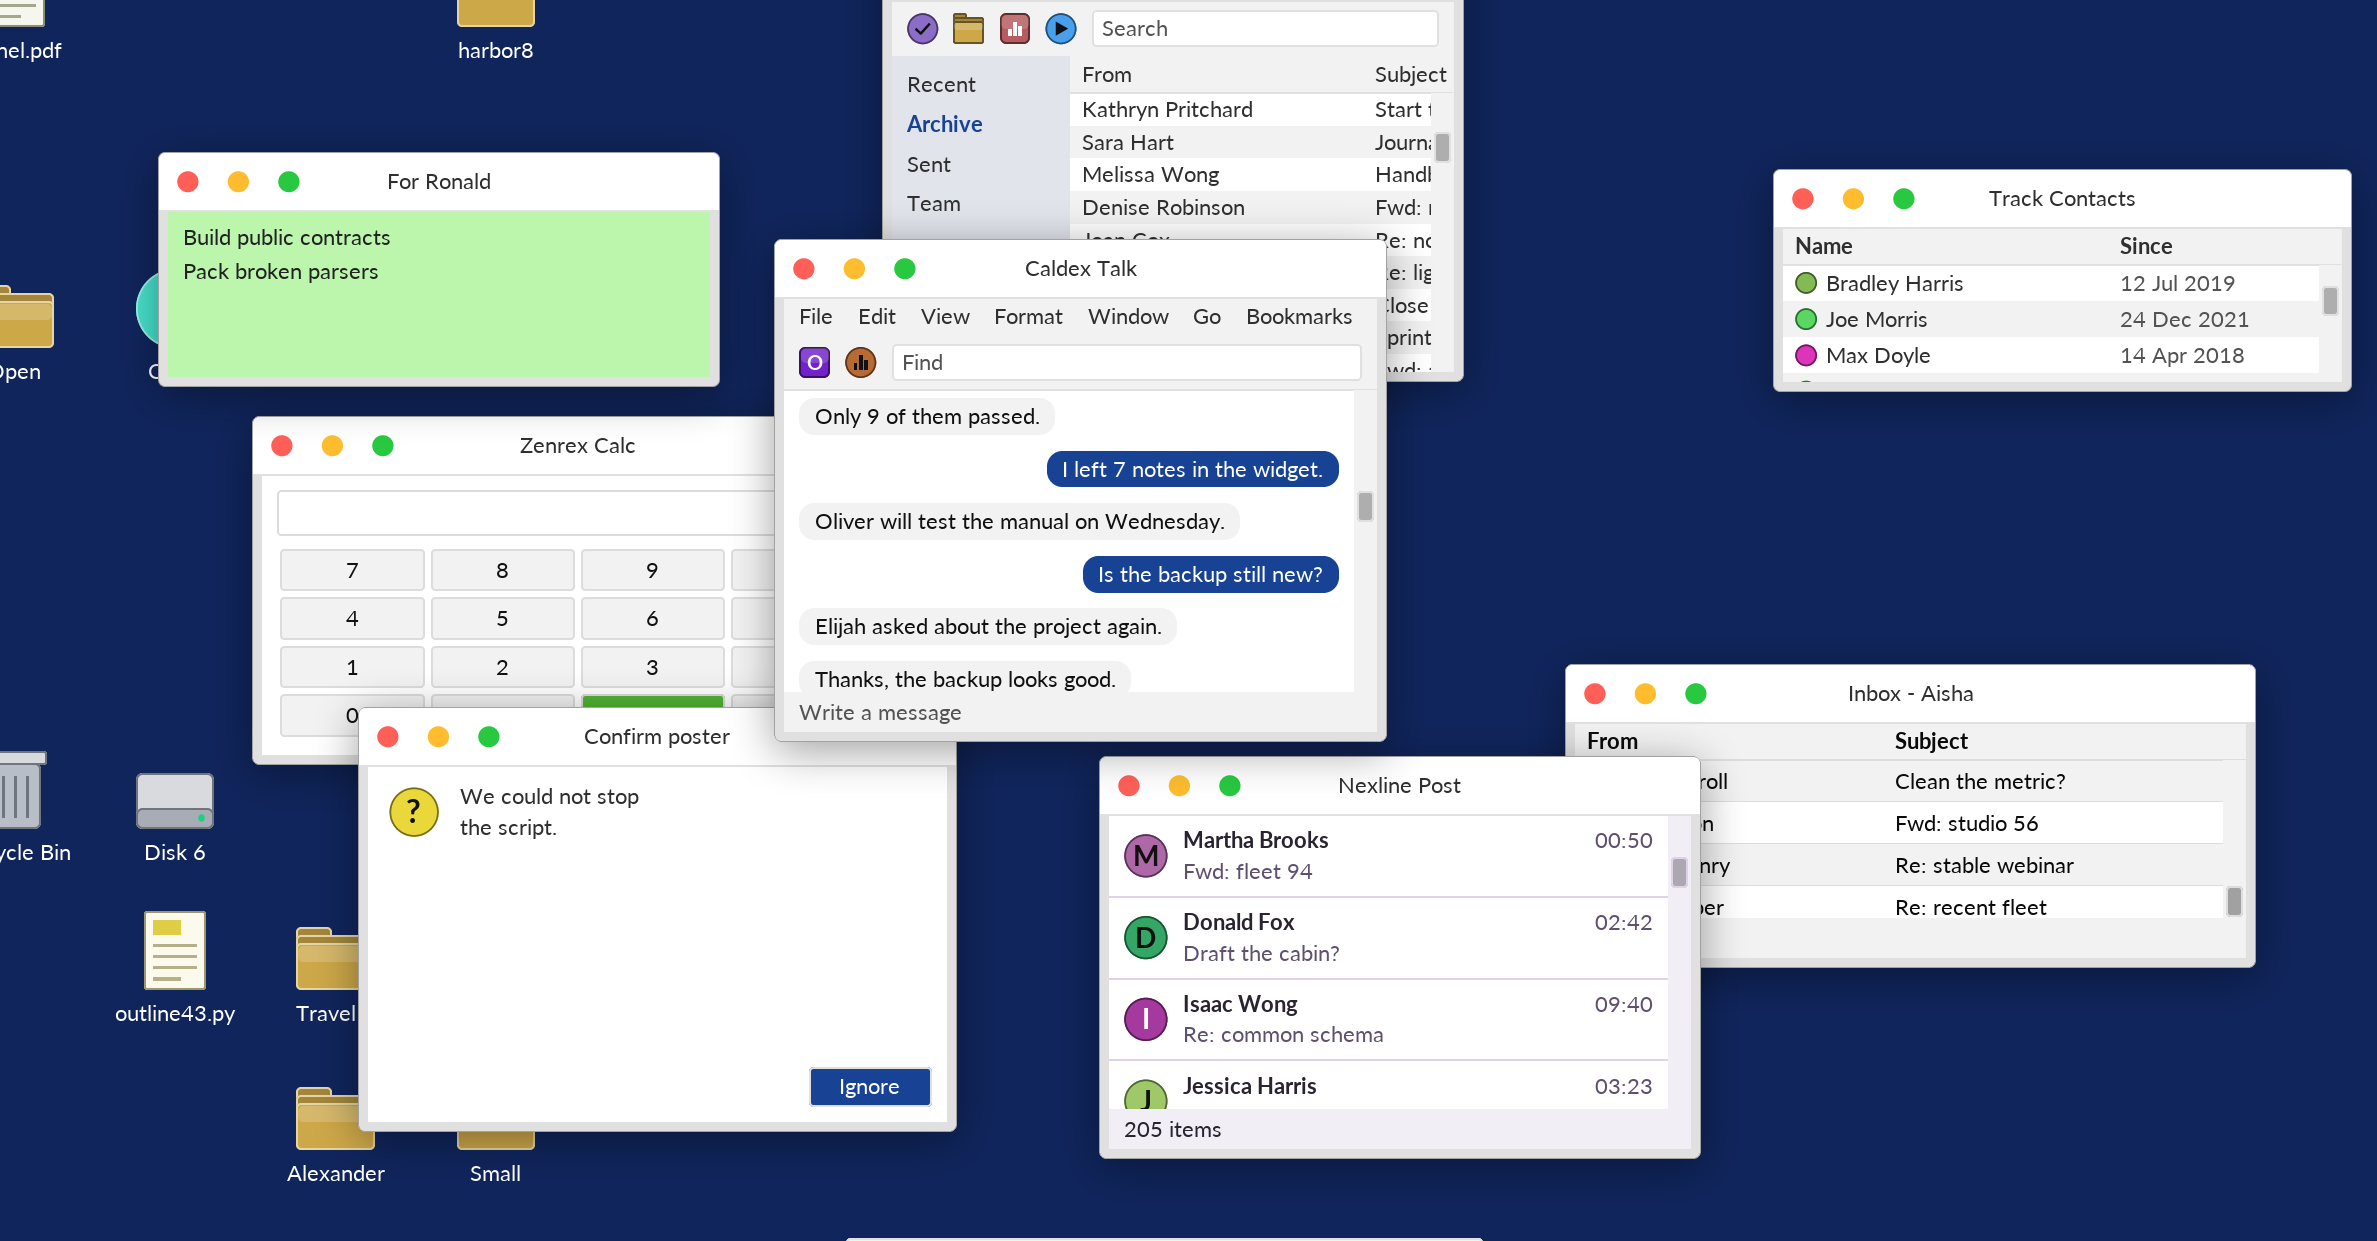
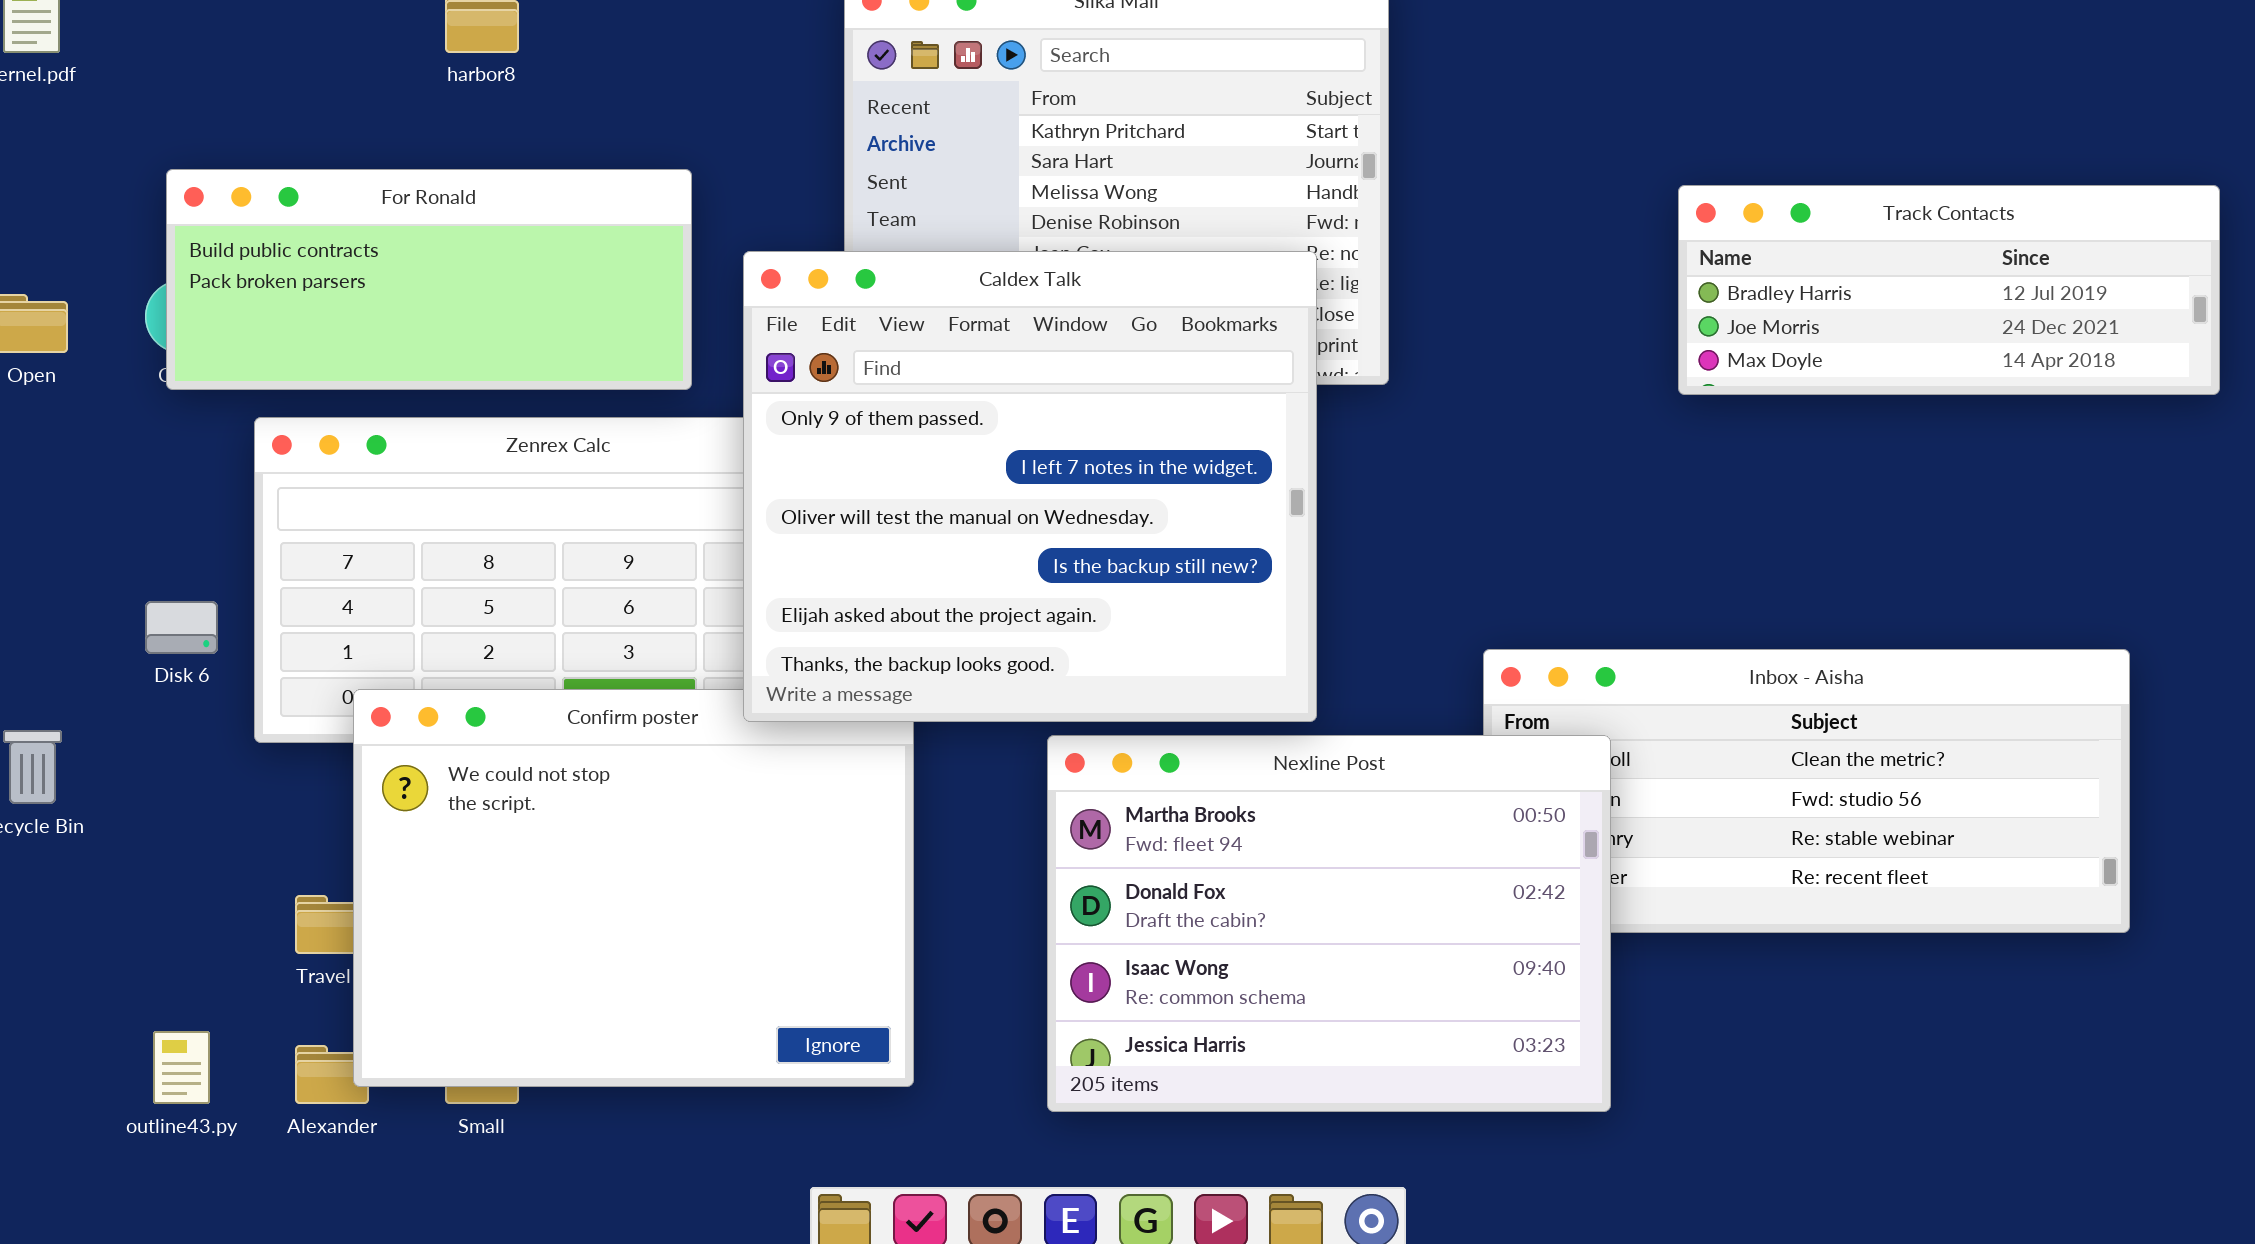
Disk 6: [136,773,214,829] -> [145,601,218,654], moved
outline43.py: [144,911,206,990] -> [153,1031,210,1104], moved

